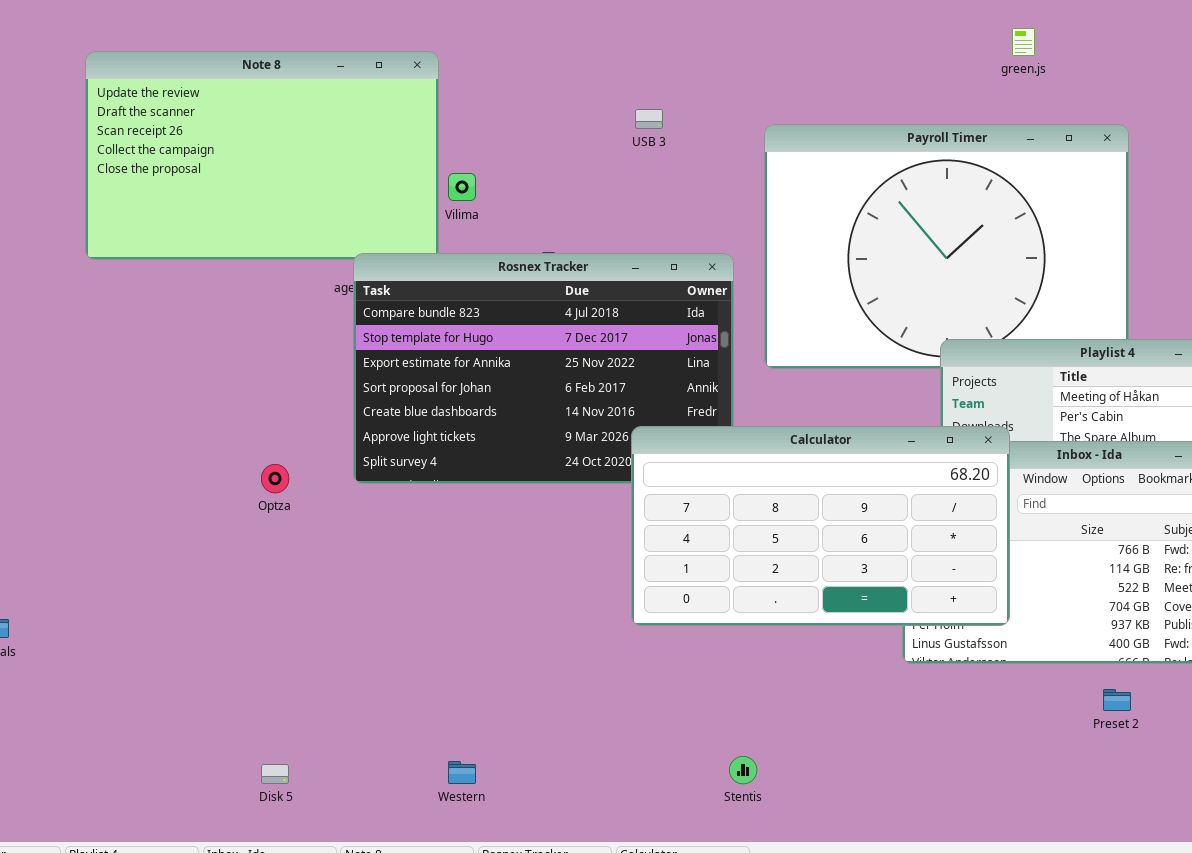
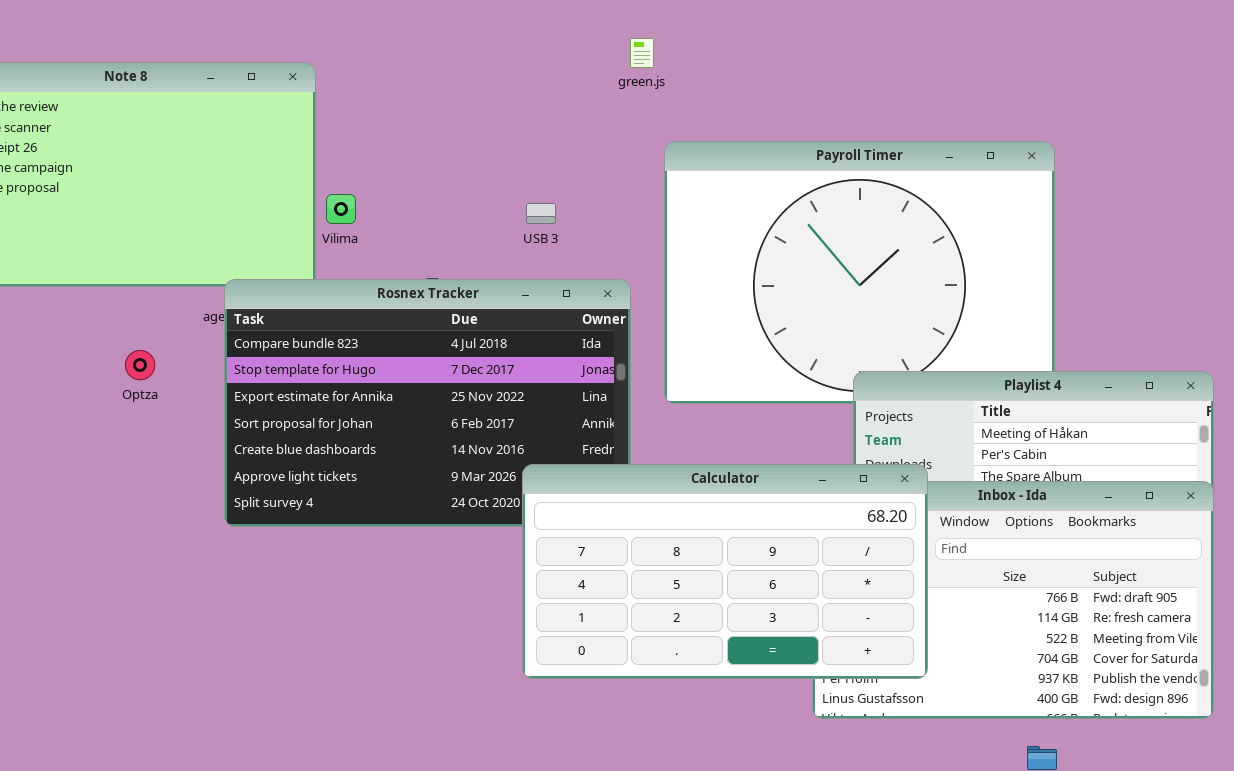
green.js: [1012,28,1035,56] -> [630,38,654,68], moved
USB 3: [635,109,663,129] -> [526,203,556,224], moved
Optza: [261,464,289,493] -> [125,350,155,380], moved

